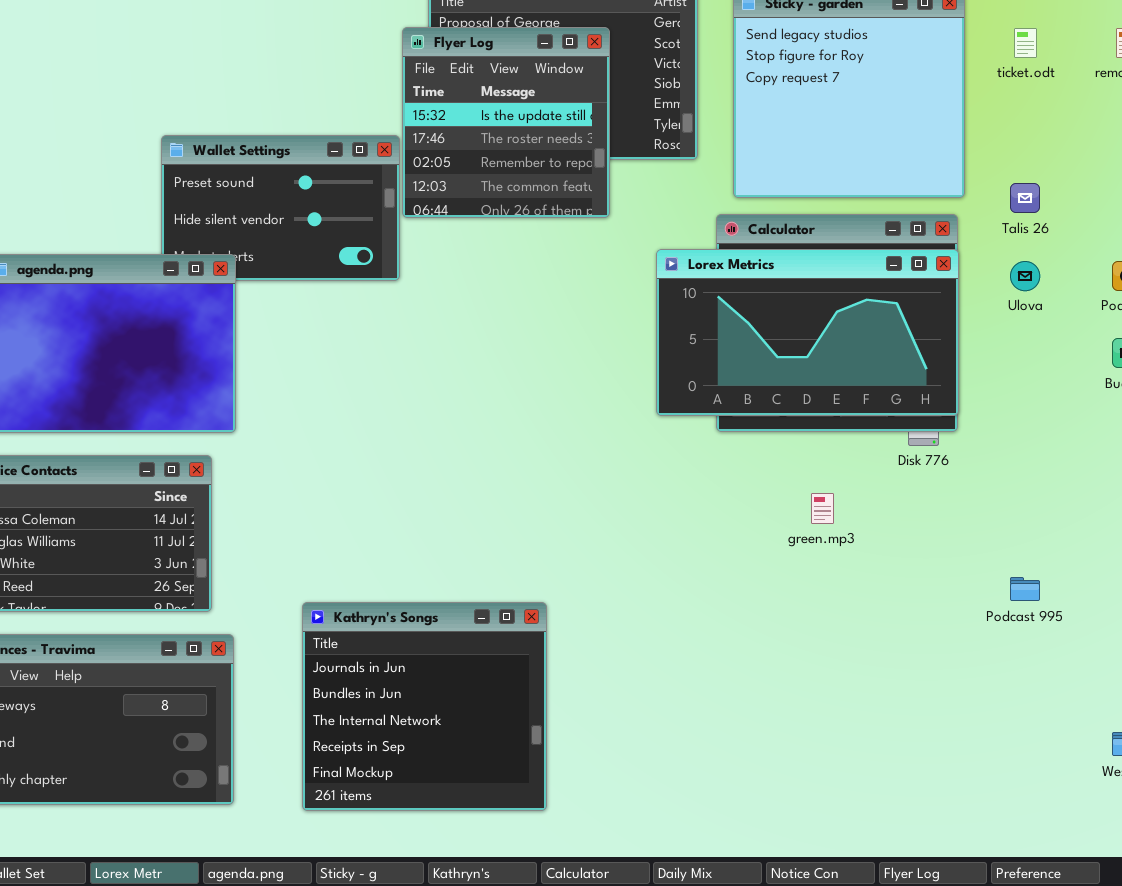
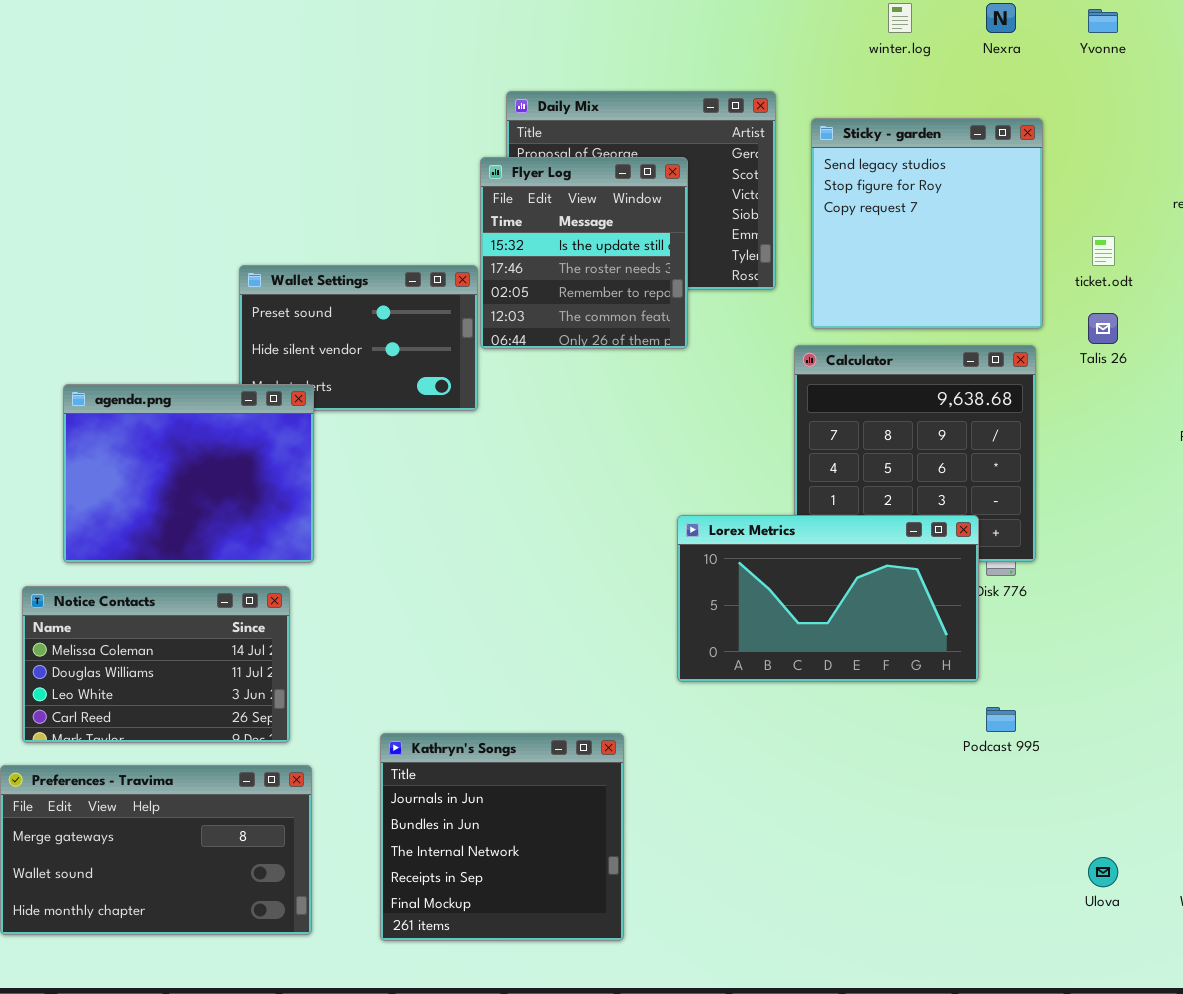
ticket.odt: [1014,28,1037,58] -> [1092,236,1115,266], moved
Lorex Metrics: [656,249,959,416] -> [677,515,979,682], moved
Ulova: [1010,261,1040,291] -> [1088,857,1118,887], moved
Podcast 995: [1010,577,1040,601] -> [986,707,1016,732], moved

